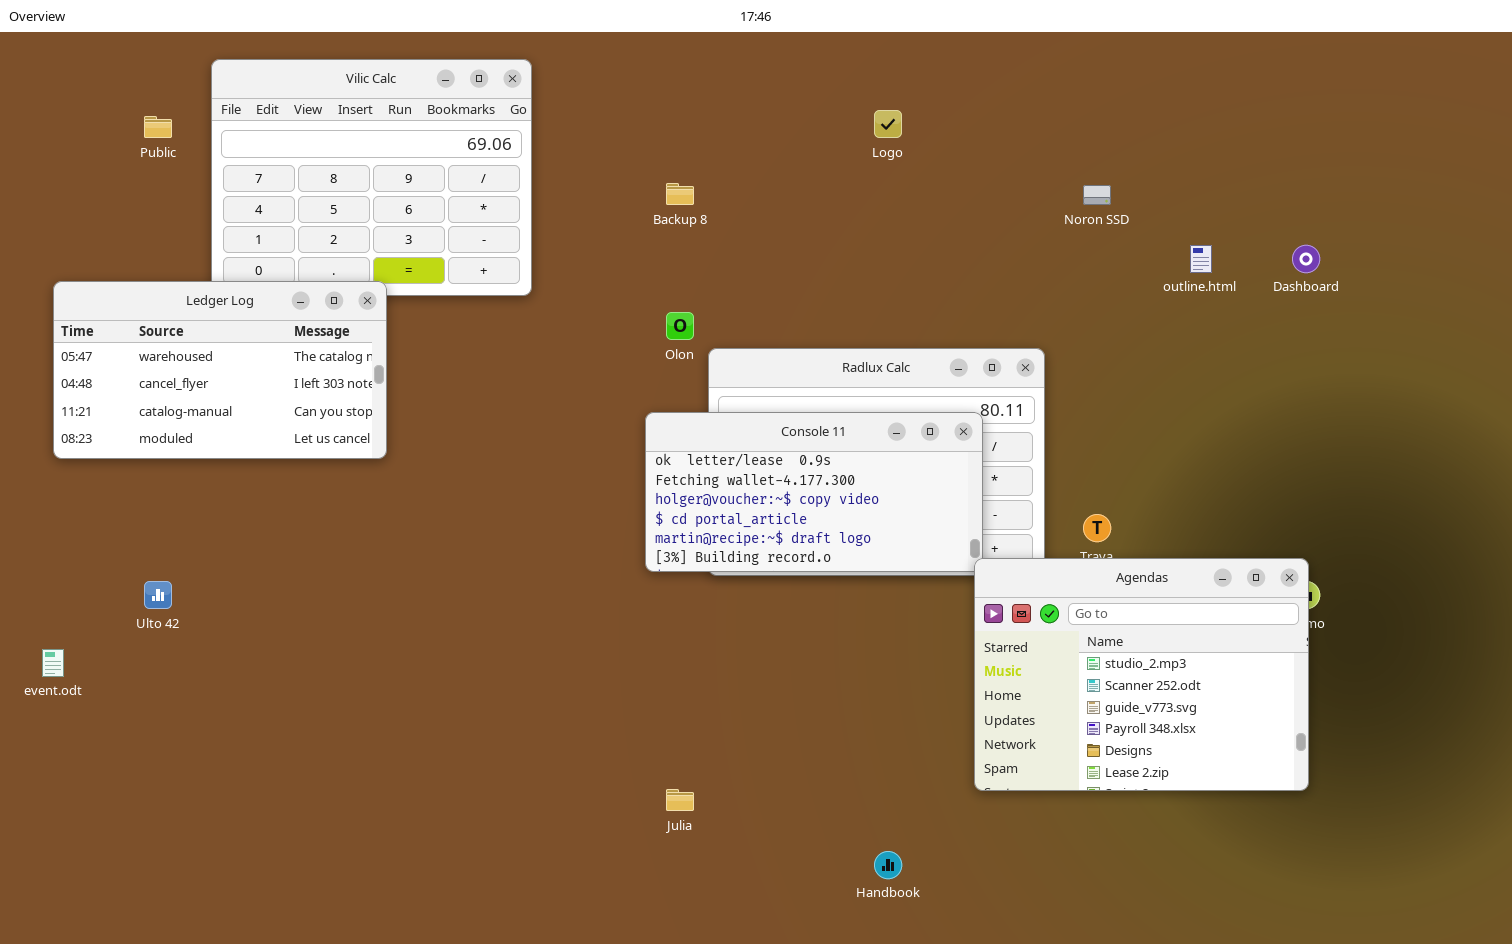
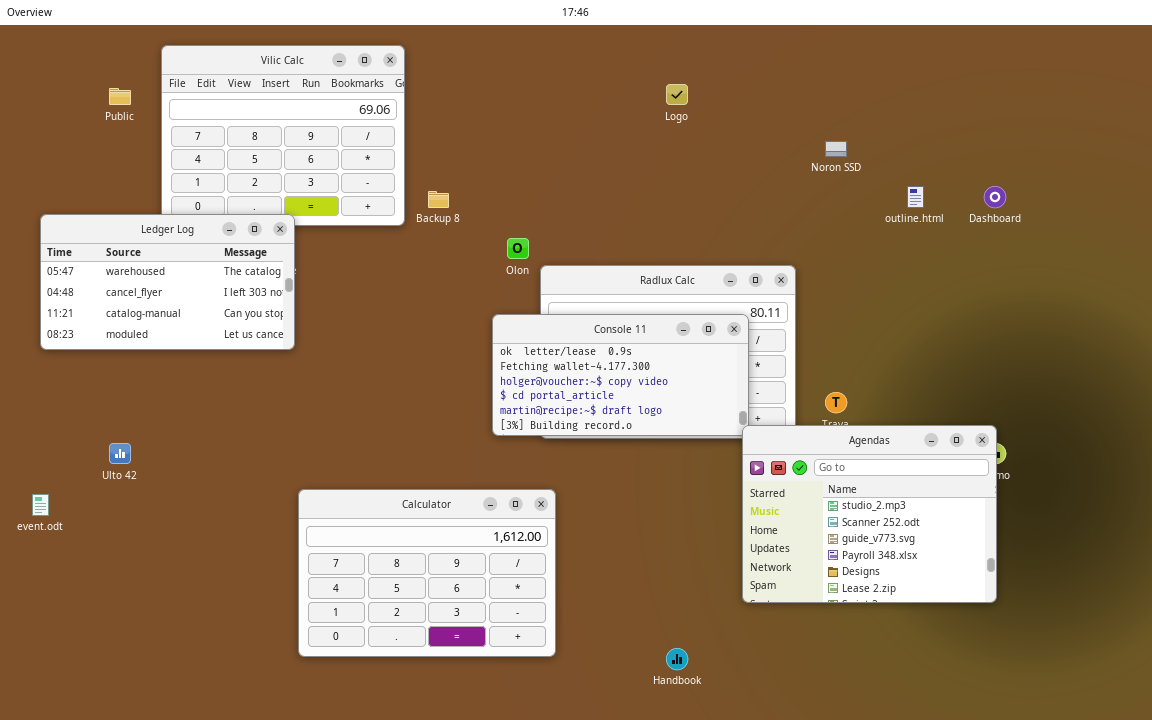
Backup 8: [666,183,694,205] -> [428,191,449,208], moved
Calculator: none -> [298,489,556,657], opened

